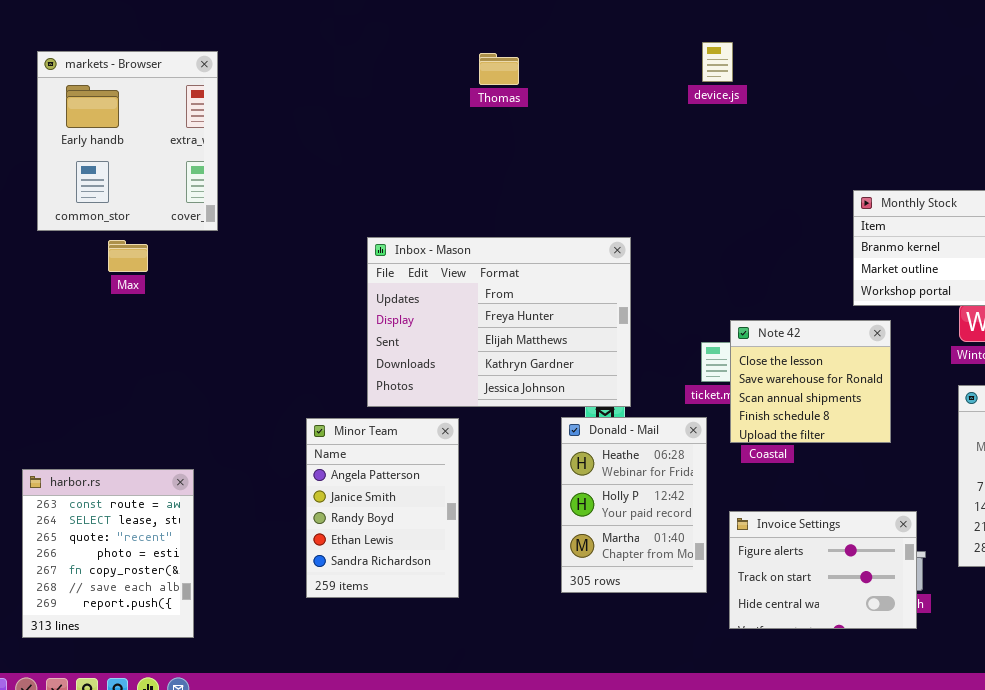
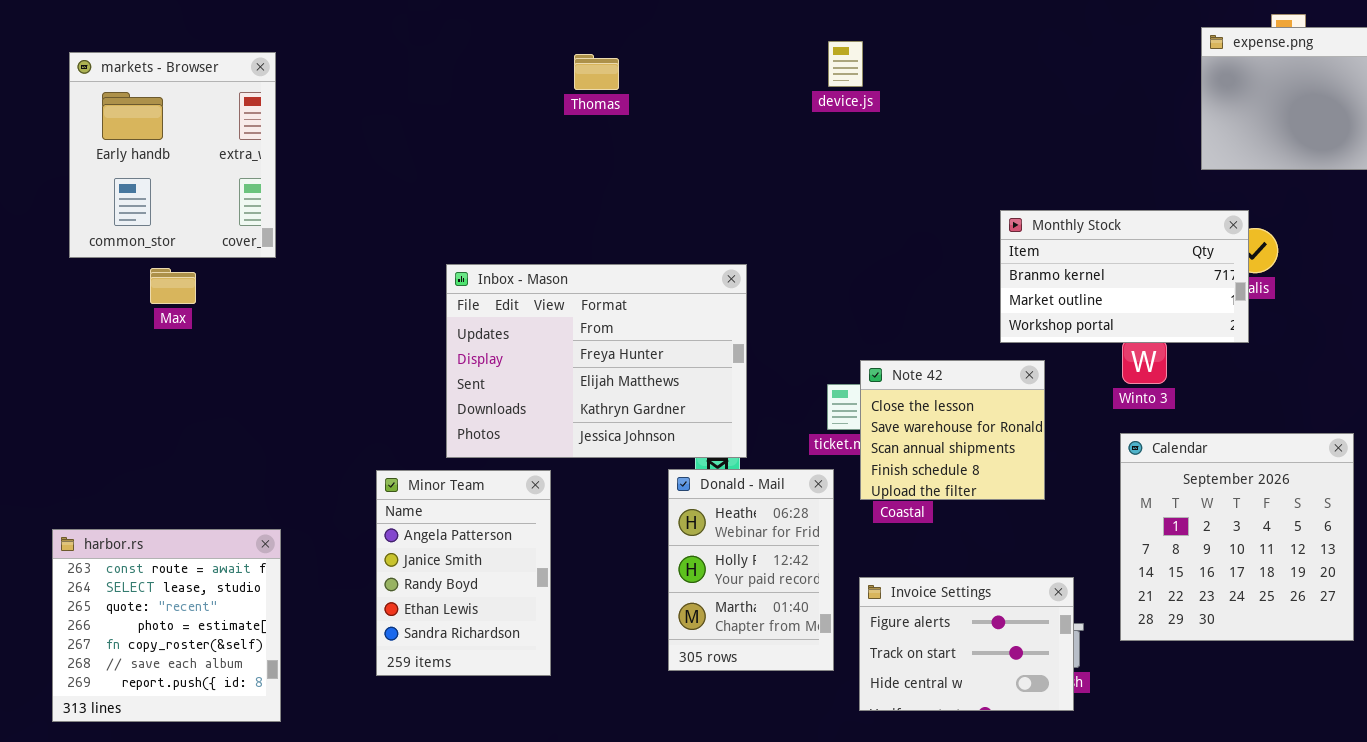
harbor.rs: [22,469,194,638] -> [52,529,281,722], resized

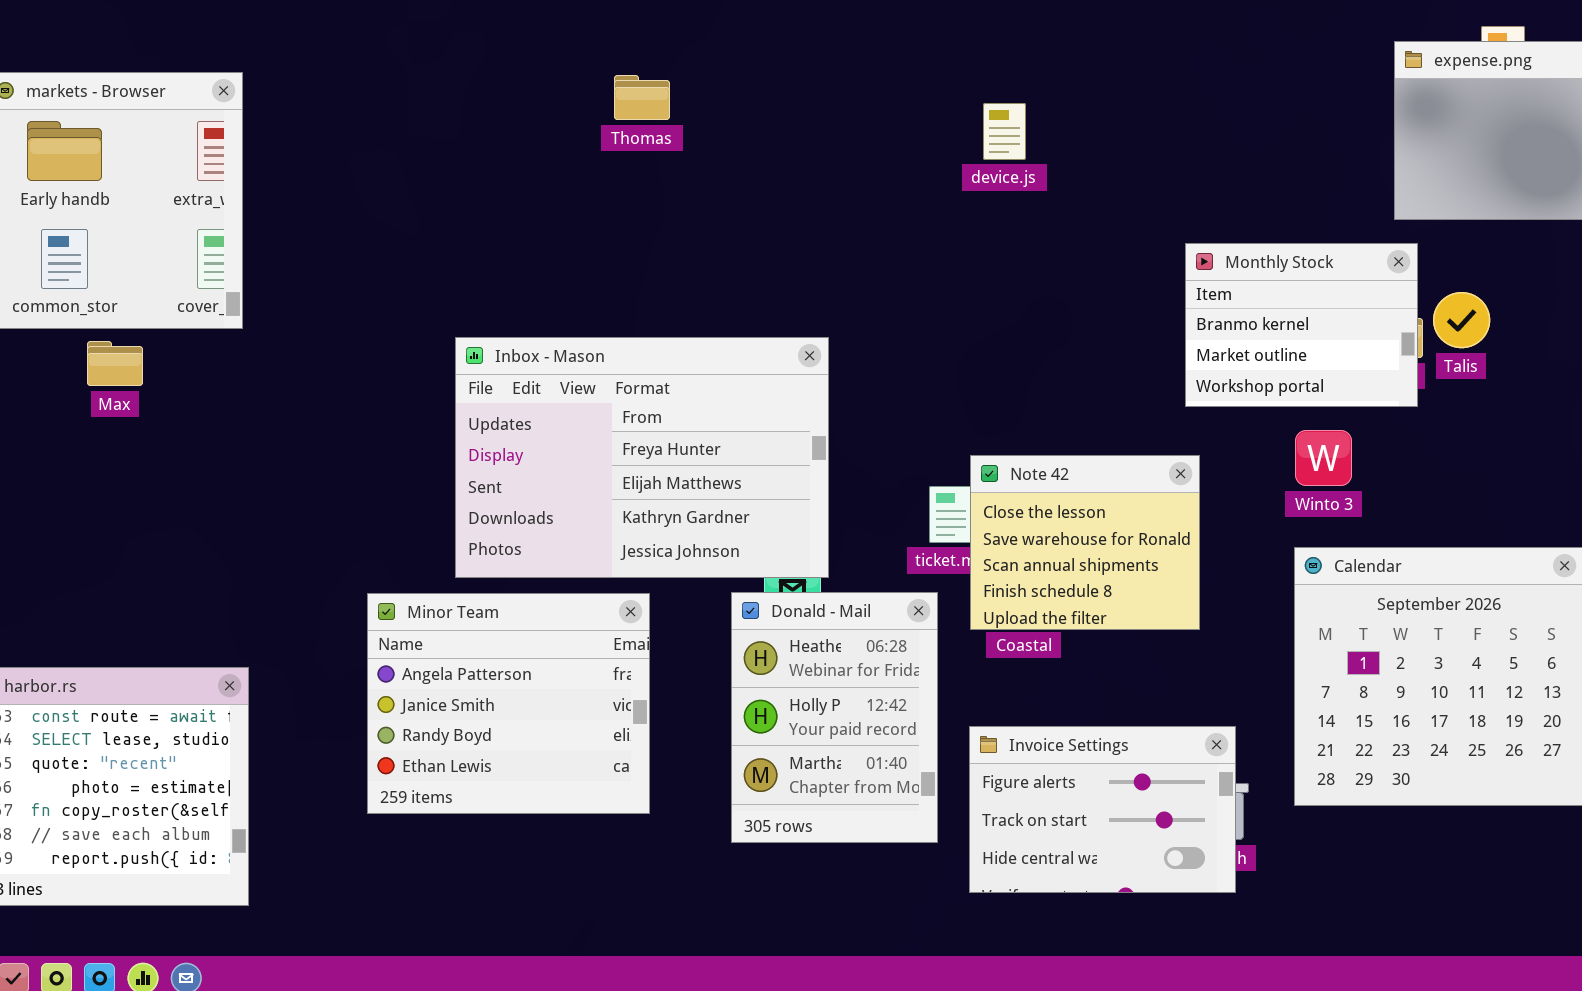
device.js: [828,41,863,87] -> [983,103,1026,160], moved
Monthly Stock: [1000,210,1249,343] -> [1185,243,1418,407], moved, resized
Minor Team: [376,470,551,676] -> [367,593,650,814], resized

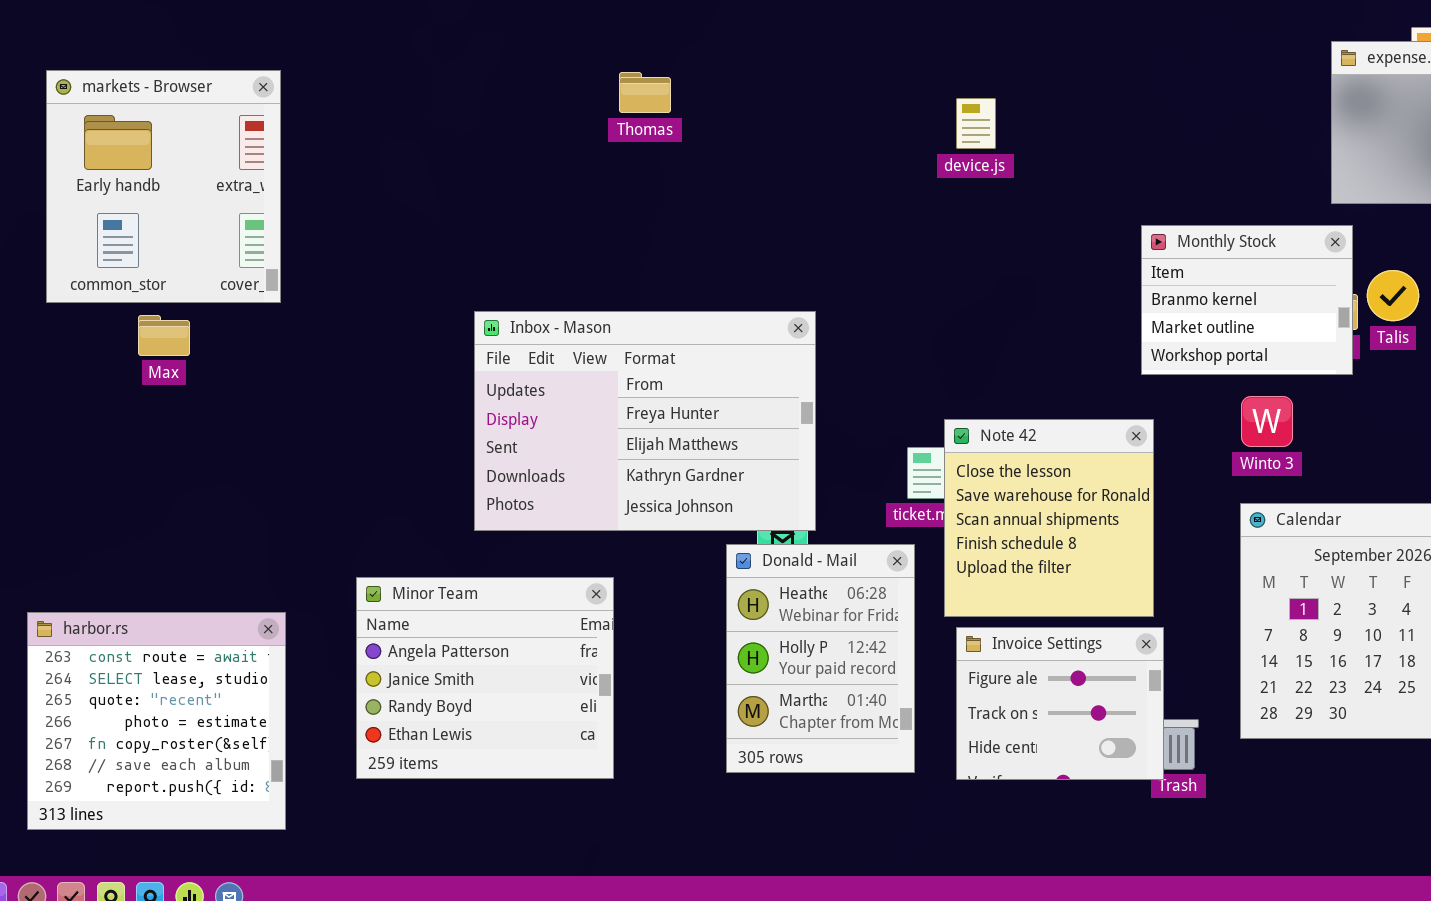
Note 42: [970,455,1200,630] -> [944,419,1154,617], resized
Minor Team: [367,593,650,814] -> [356,577,614,779], moved
Invoice Settings: [969,726,1236,893] -> [956,627,1164,780], moved, resized

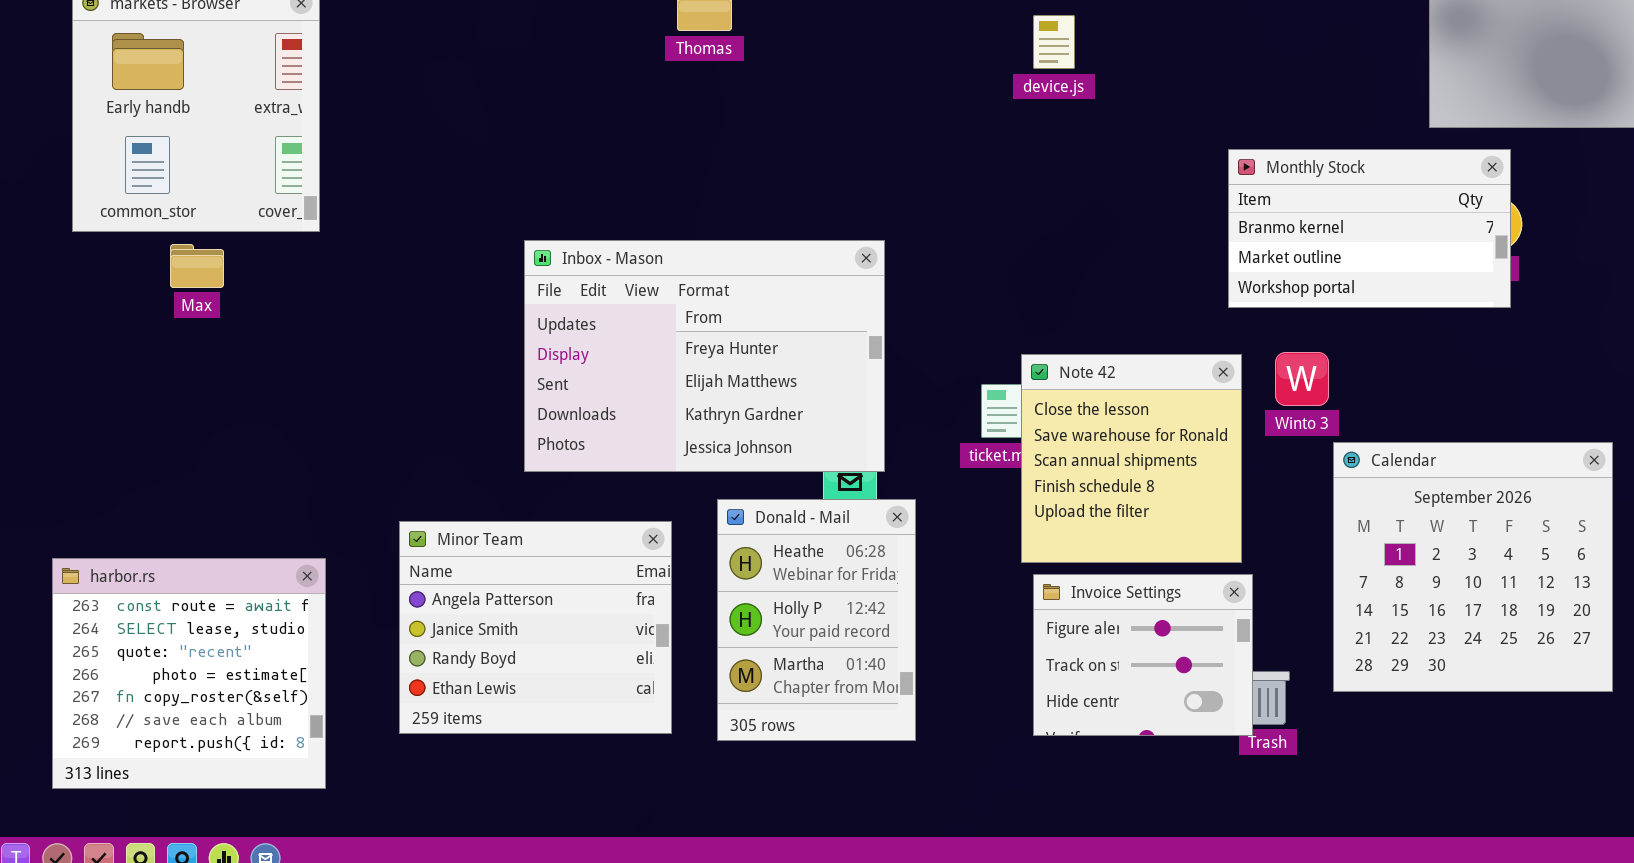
Monthly Stock: [1141,225,1353,375] -> [1228,149,1511,308], resized
Winto 3: [1241,396,1293,447] -> [1275,352,1329,406], moved
Donald - Mail: [726,544,915,773] -> [717,499,916,741], moved

